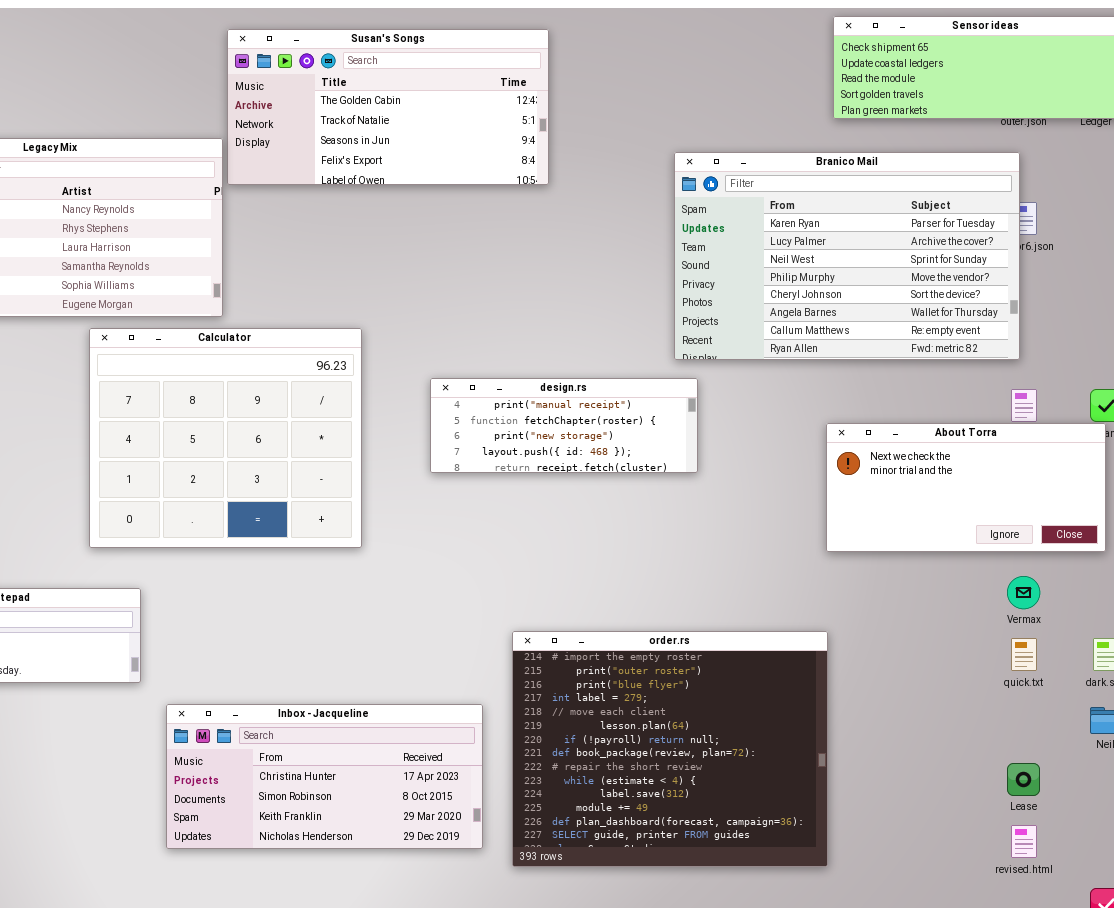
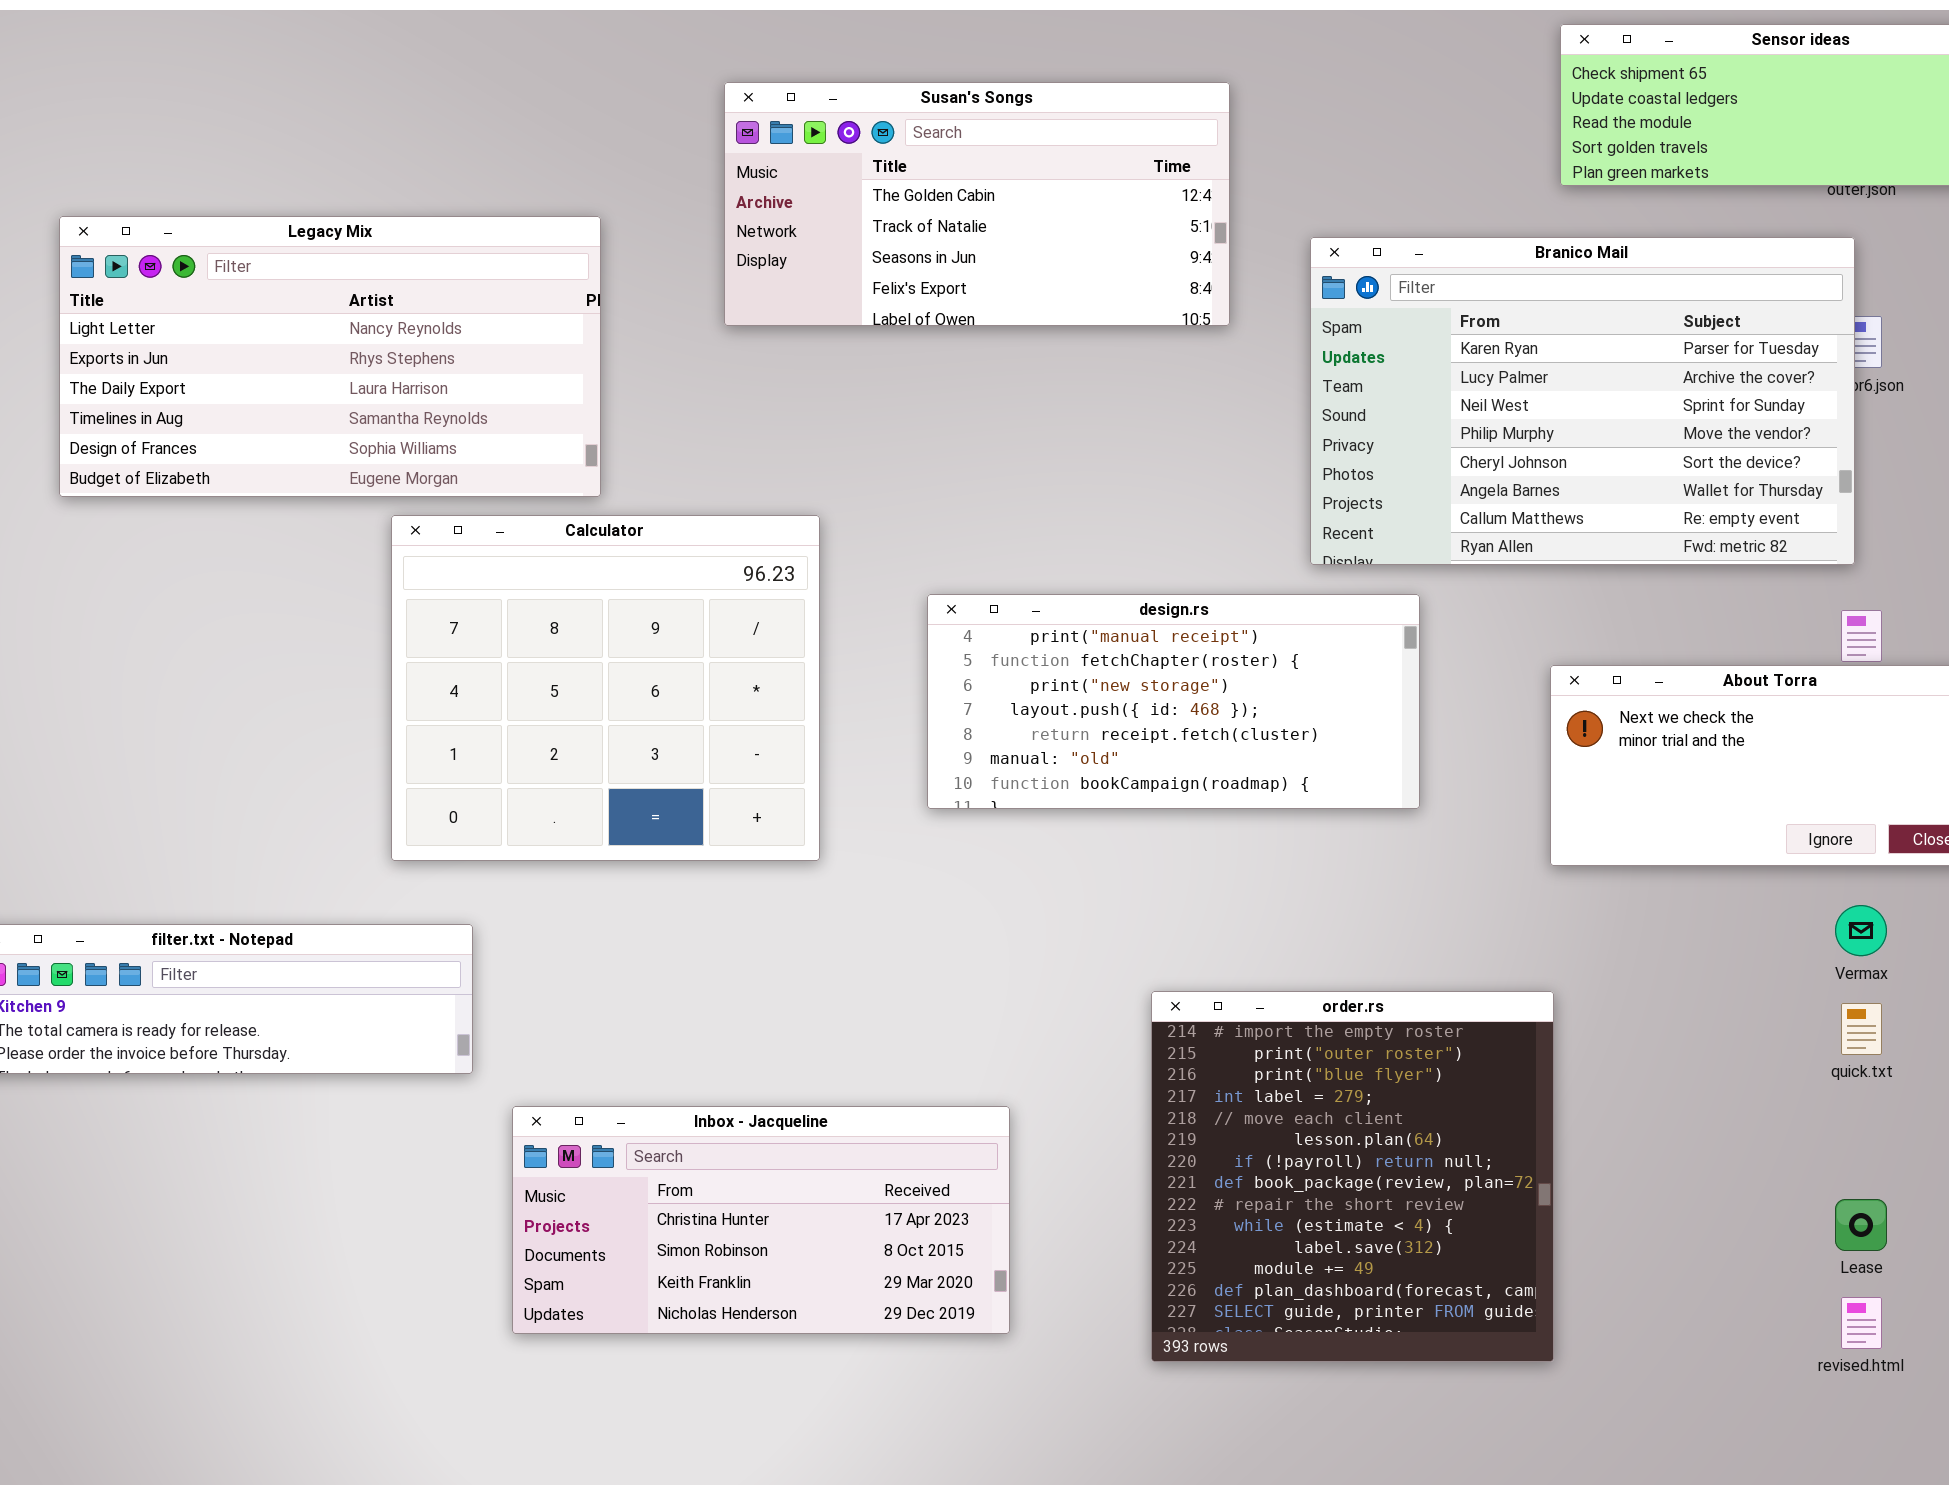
Susan's Songs: [227,29,549,185] -> [724,82,1230,326], moved
design.rs: [430,378,698,473] -> [927,594,1420,809], resized
order.rs: [512,631,828,867] -> [1151,991,1554,1362], resized

